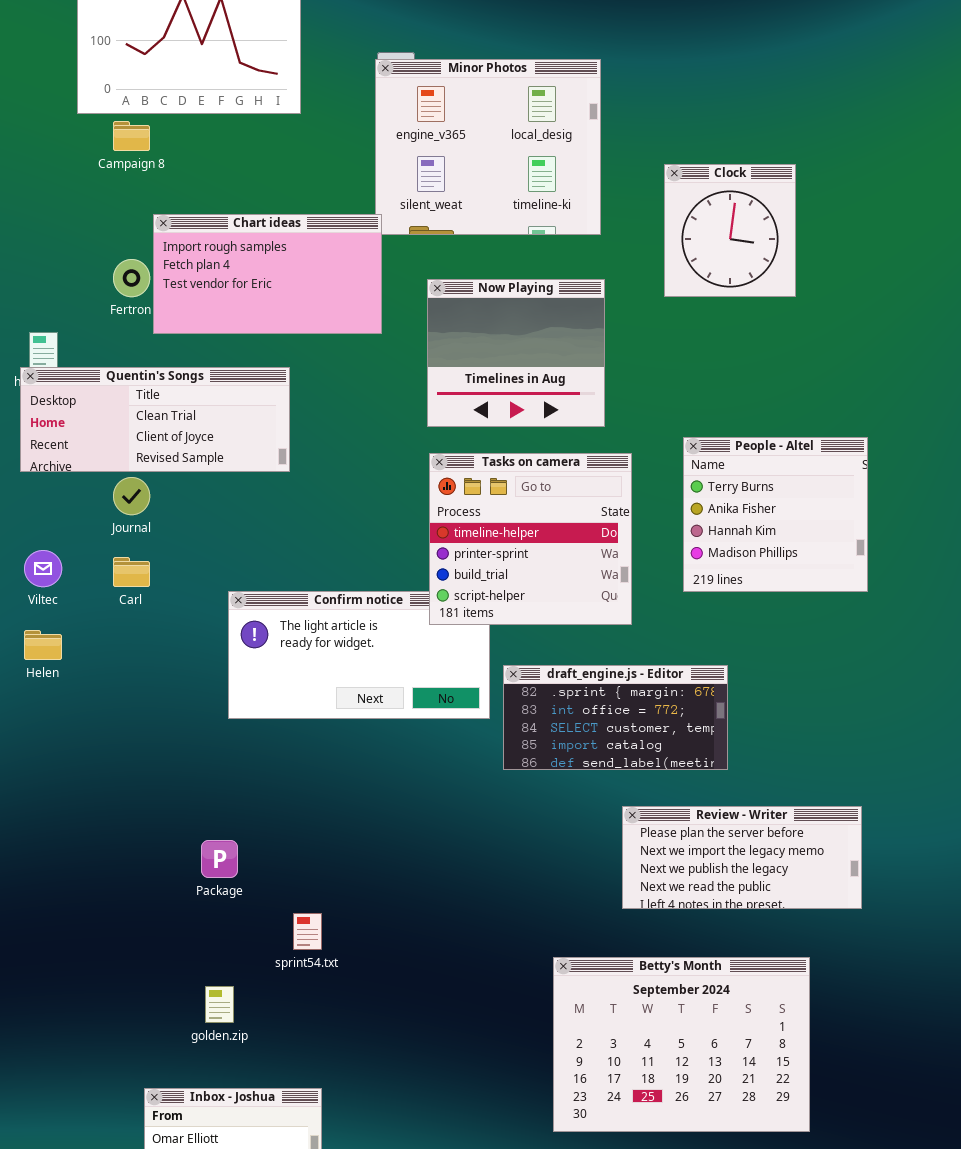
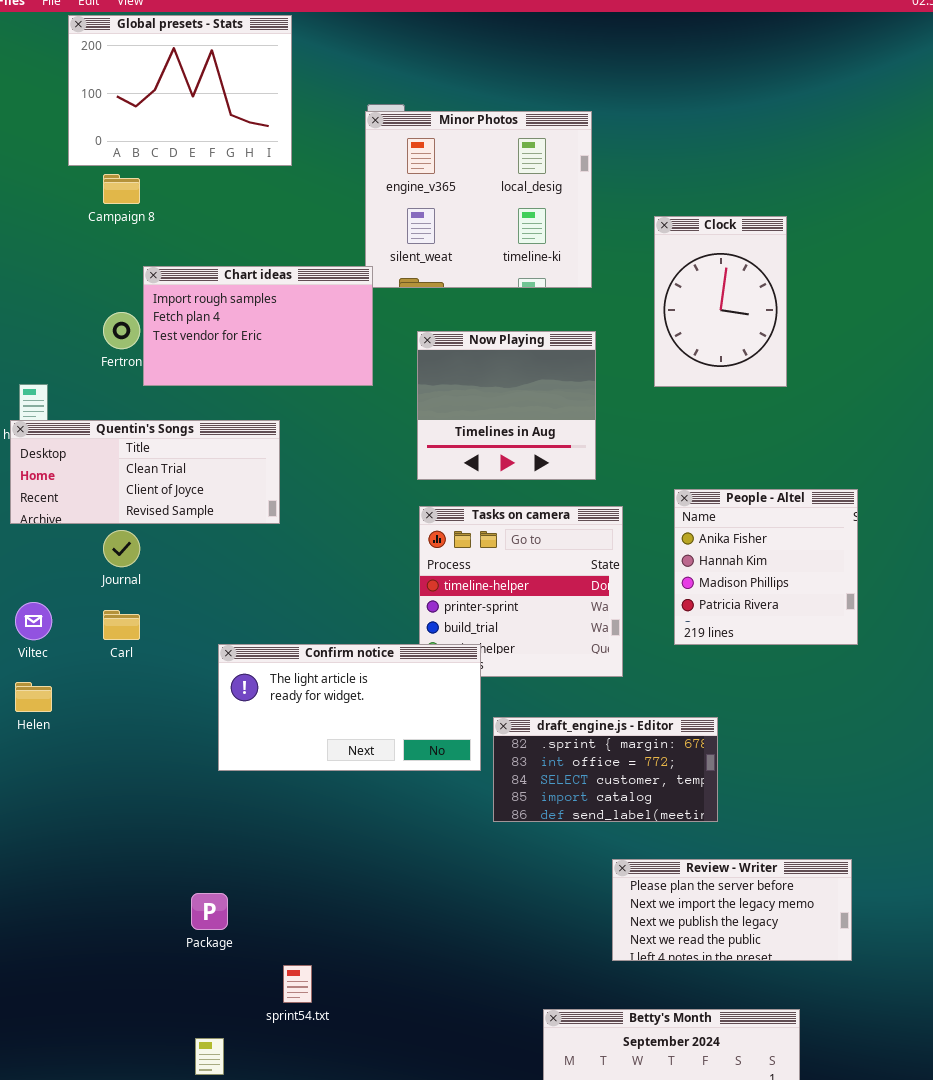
Clock: [664,164,796,297] -> [654,216,787,387], resized
People - Altel: [683,437,868,592] -> [674,489,858,645], scrolled down 1 row
Confirm notice: [228,591,490,719] -> [218,644,481,771], raised

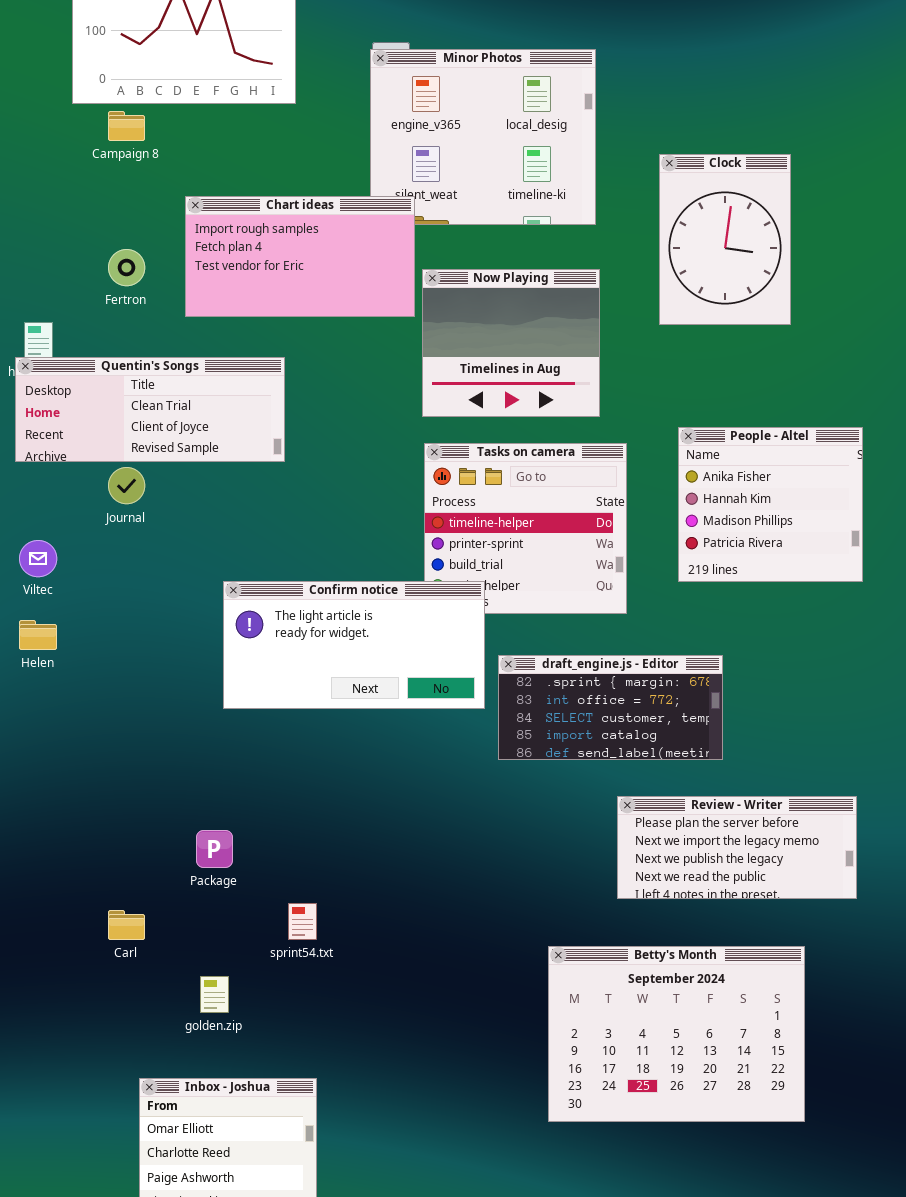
Chart ideas: [143,266,373,386] -> [185,196,415,317], moved
Carl: [103,610,140,640] -> [108,910,145,940], moved

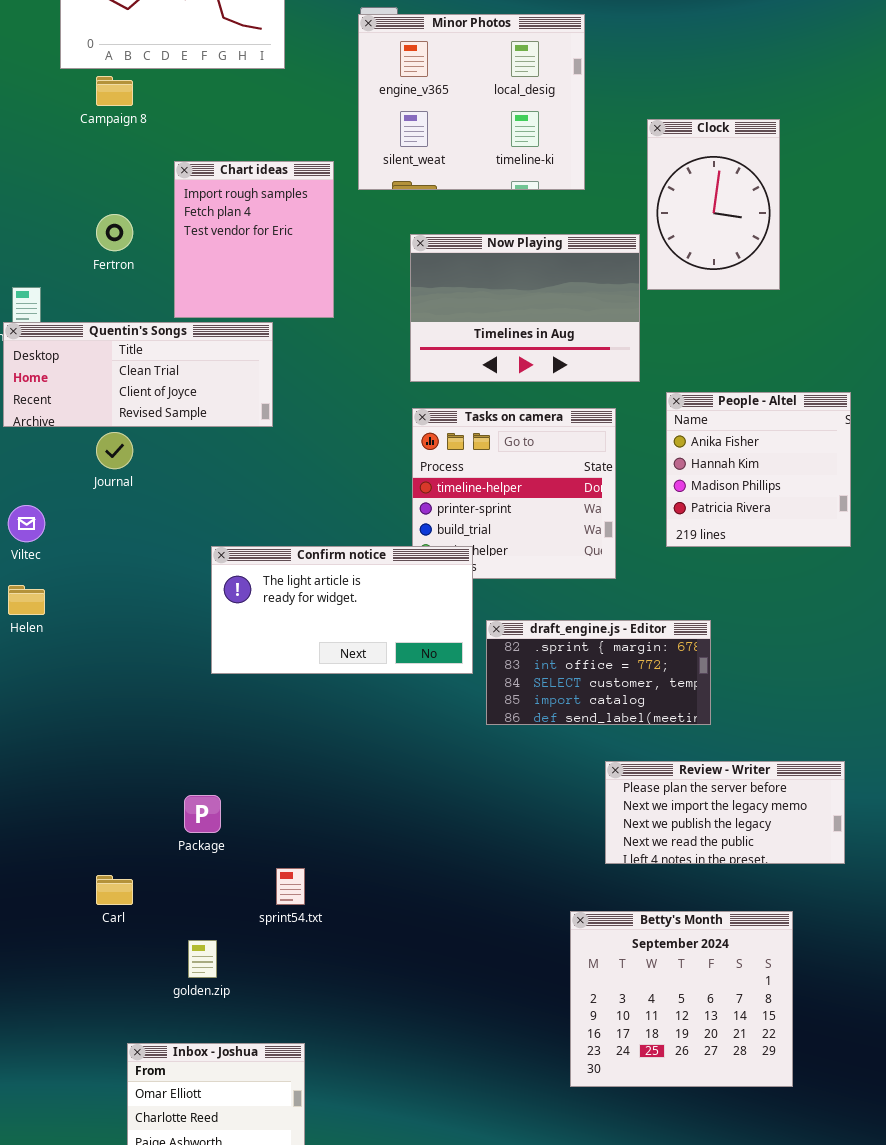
Chart ideas: [185,196,415,317] -> [174,161,334,318], resized
Now Playing: [422,269,600,417] -> [410,234,640,382], resized
Betty's Month: [548,946,805,1122] -> [570,911,793,1087], resized

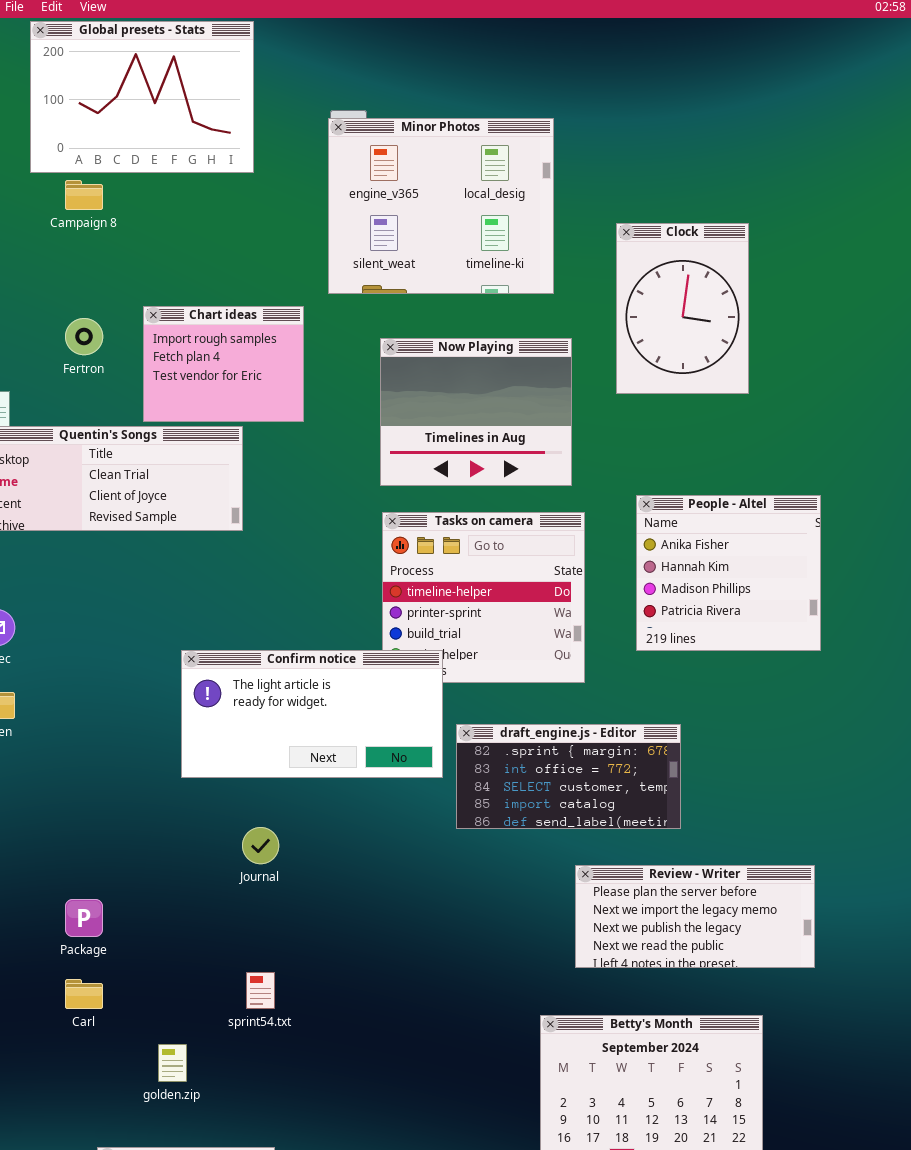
Chart ideas: [174,161,334,318] -> [143,306,304,422], resized
Now Playing: [410,234,640,382] -> [380,338,572,486], resized
Journal: [96,432,133,469] -> [242,827,279,864], moved
Package: [184,795,221,833] -> [65,899,103,937], moved

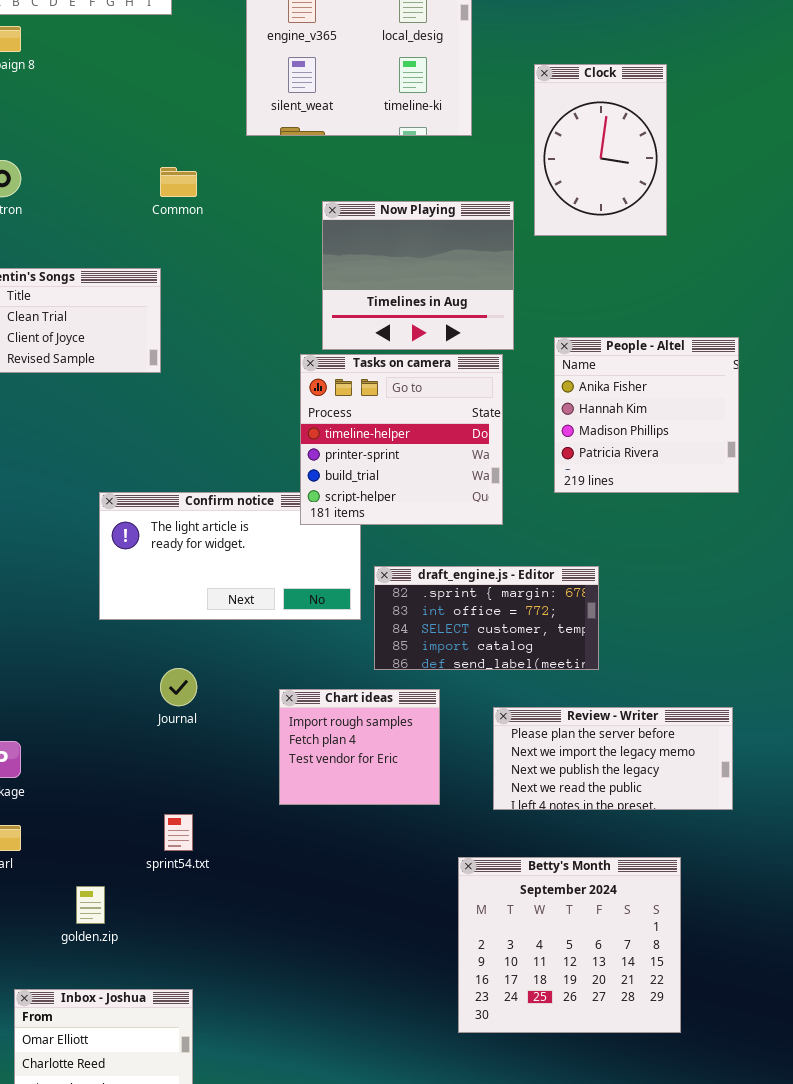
Chart ideas: [143,306,304,422] -> [279,689,440,805], moved
Now Playing: [380,338,572,486] -> [322,201,514,350], moved
Tasks on camera: [382,512,585,683] -> [300,354,503,525], raised

